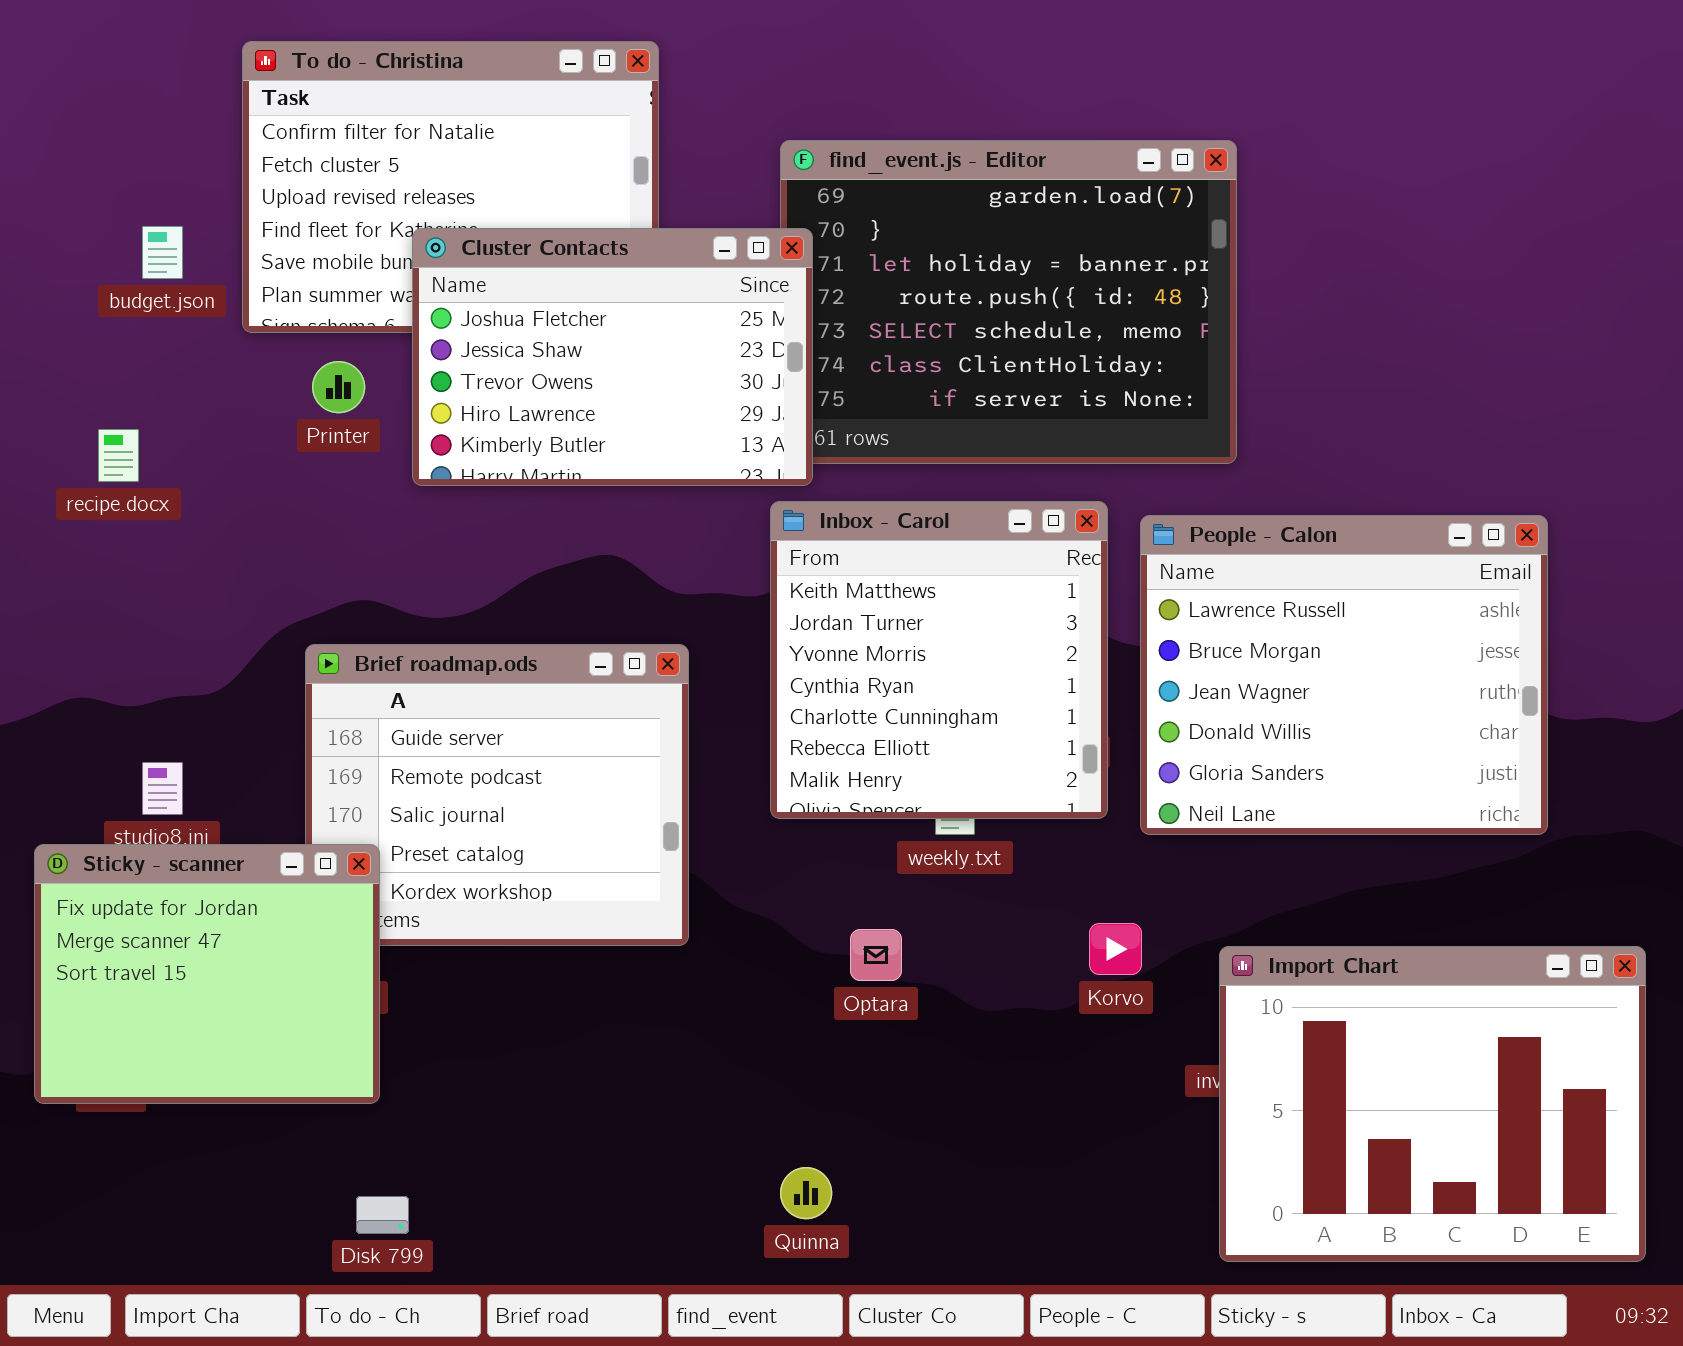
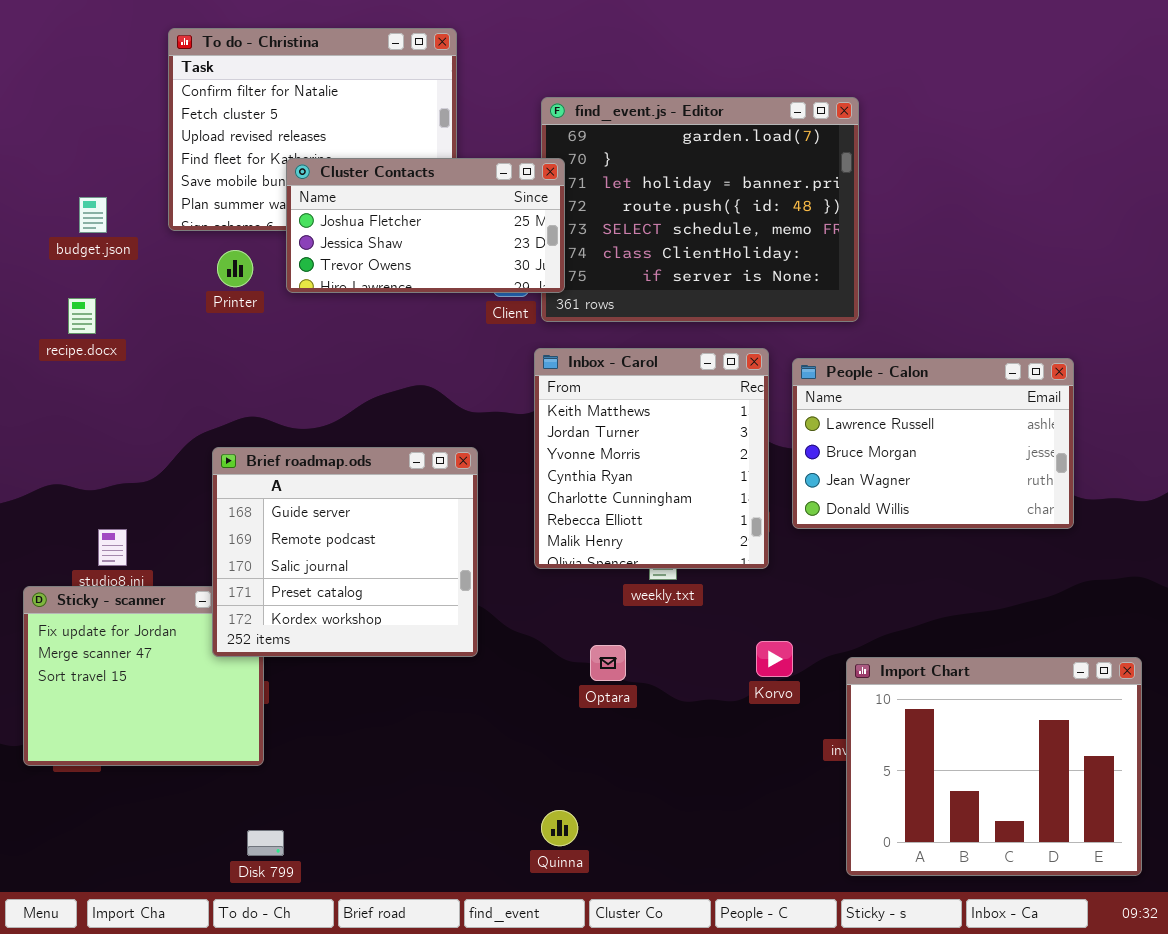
budget.json: [142,226,183,279] -> [79,197,107,233], moved
Cluster Contacts: [412,228,813,486] -> [286,158,565,293], resized
People - Calon: [1140,515,1548,835] -> [792,358,1074,529], resized
Brief roadmap.ods: [305,644,689,946] -> [212,447,478,657], raised

